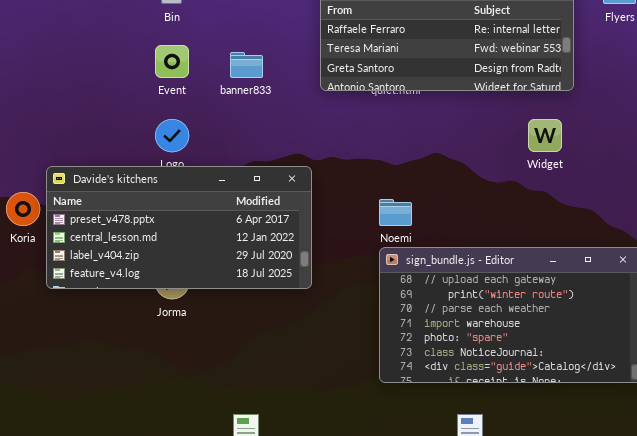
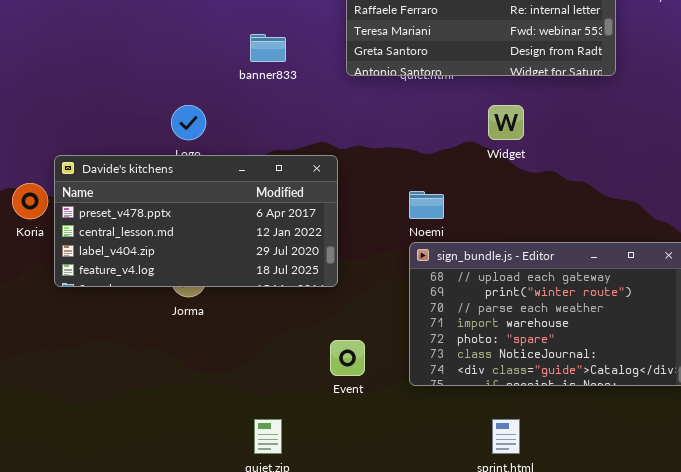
Event: [155,45,189,78] -> [330,340,365,376], moved
Widget: [528,119,562,152] -> [488,105,524,140], moved

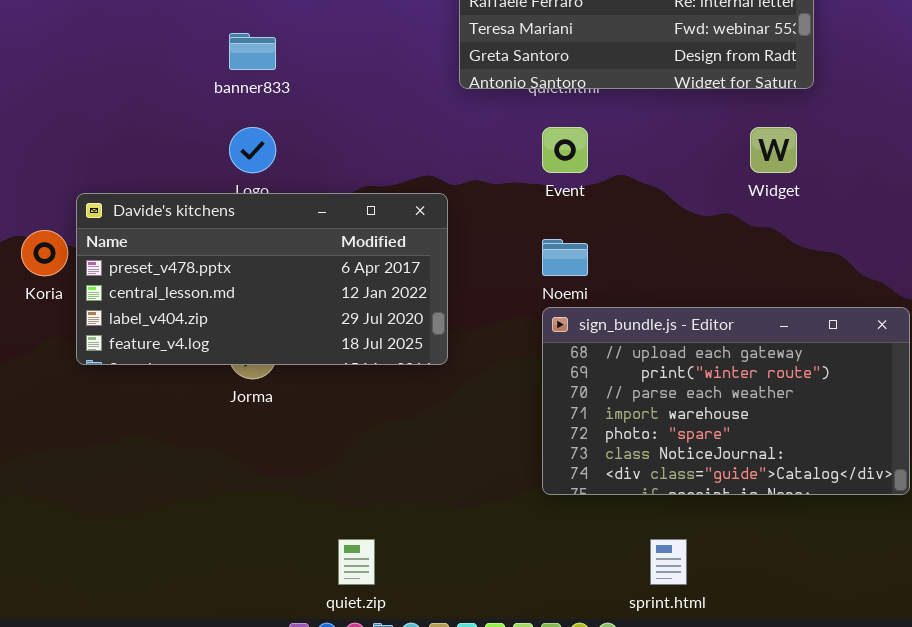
banner833: [250,34,286,62] -> [229,33,276,70], moved
Widget: [488,105,524,140] -> [750,127,797,173], moved
Event: [330,340,365,376] -> [542,127,588,173], moved

